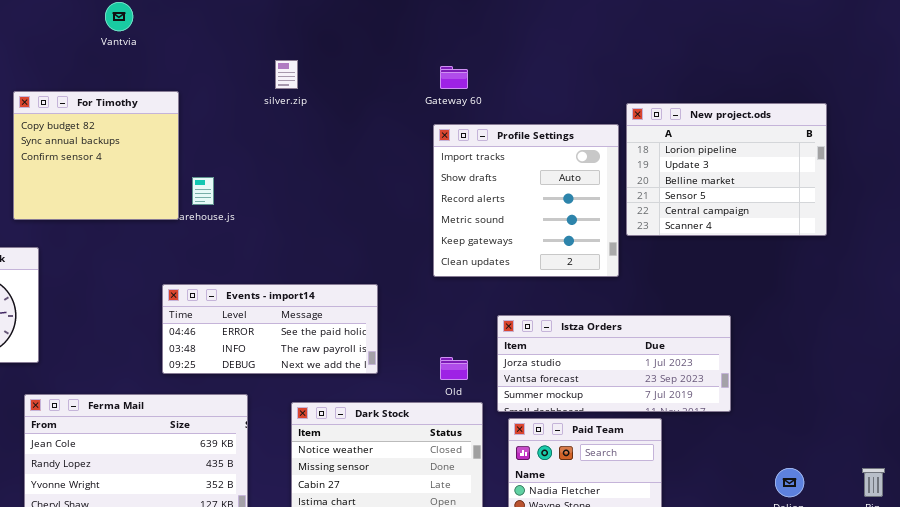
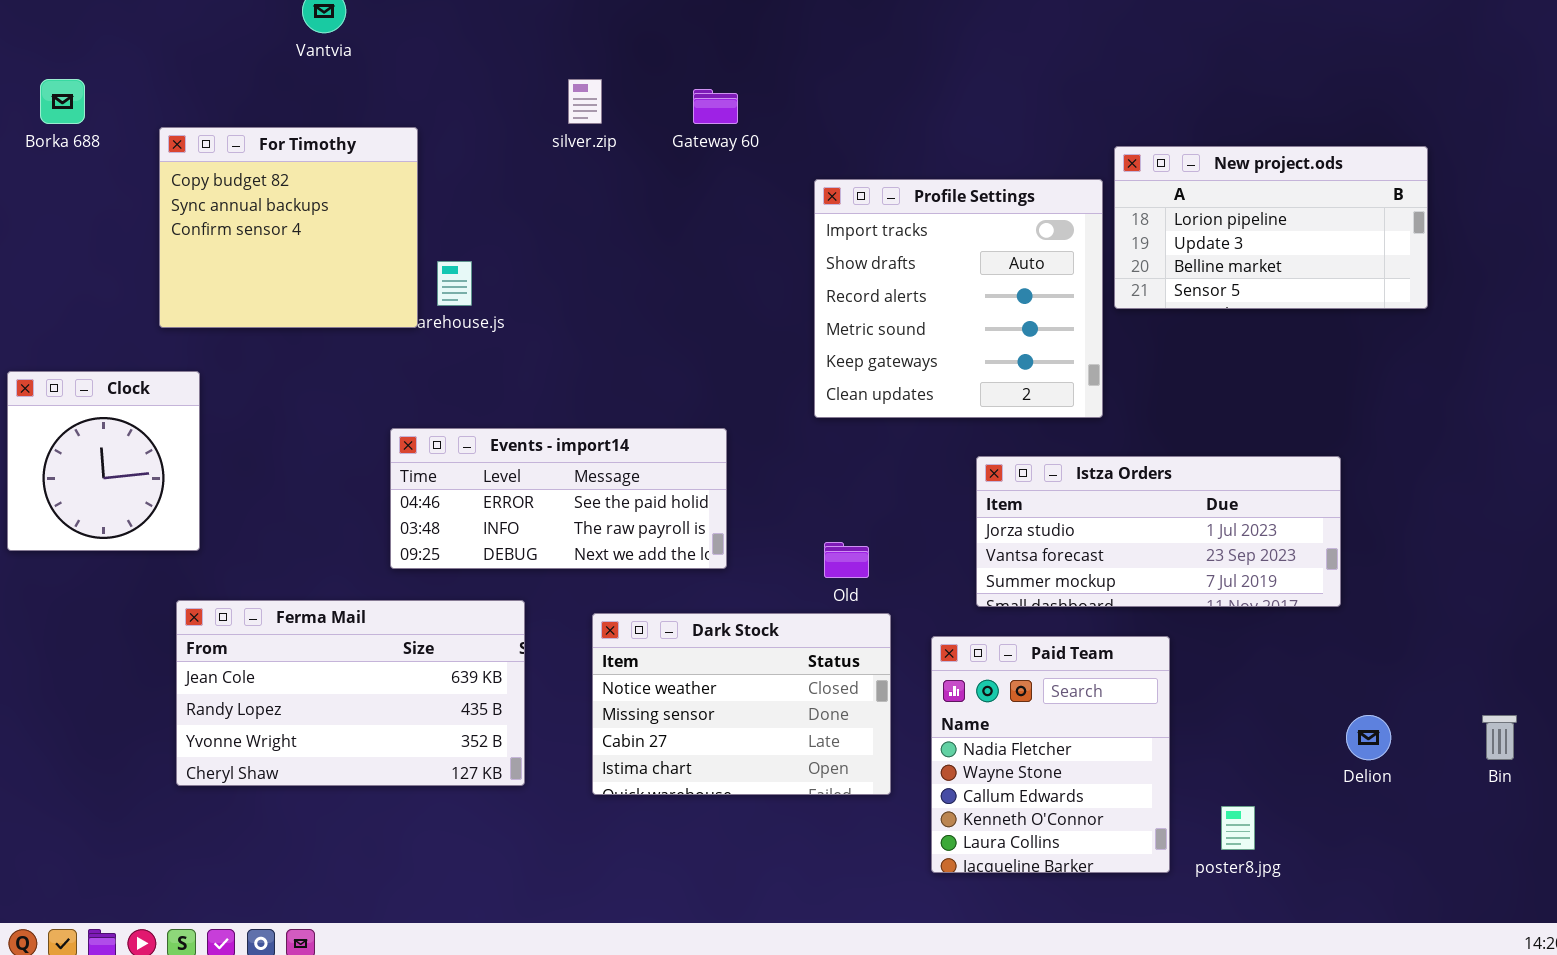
Gateway 60: [440,66,468,89] -> [693,89,738,124], moved
New project.ods: [626,103,827,236] -> [1114,146,1428,309], resized
Istza Orders: [497,315,731,412] -> [976,456,1341,607], moved

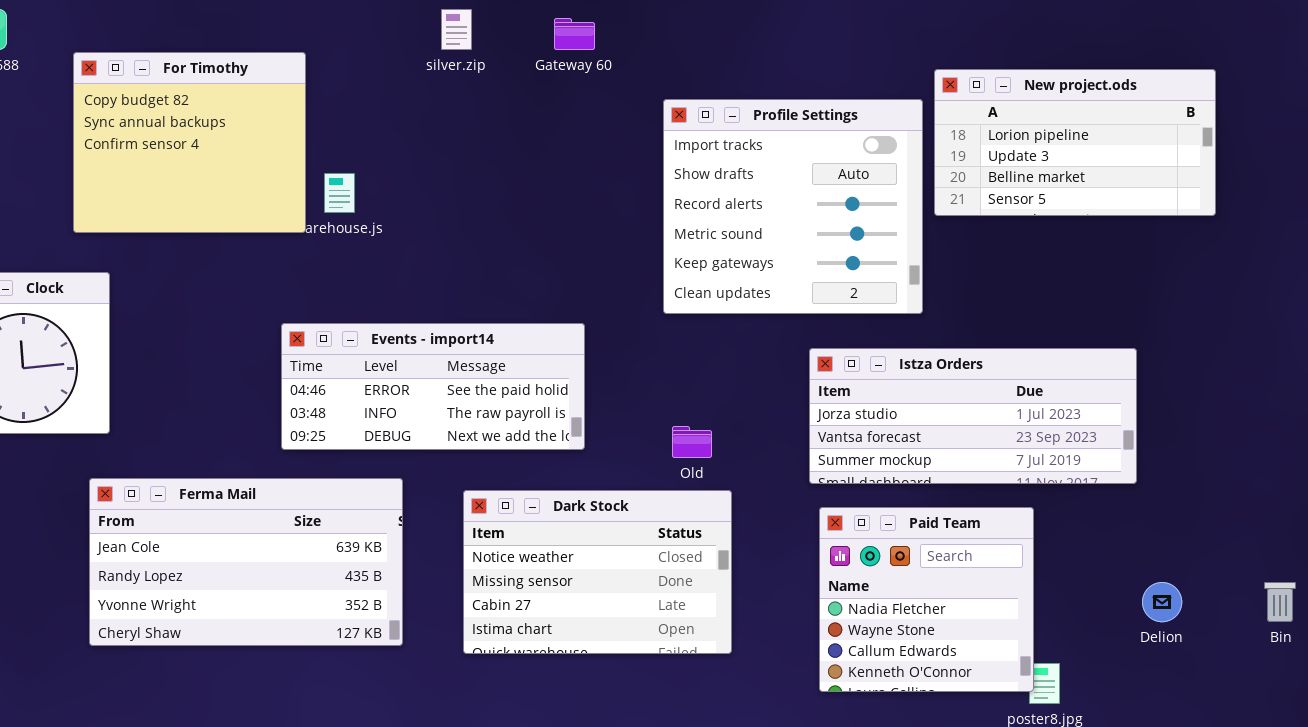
Paid Team: [931,636,1170,873] -> [819,507,1034,692], moved, resized

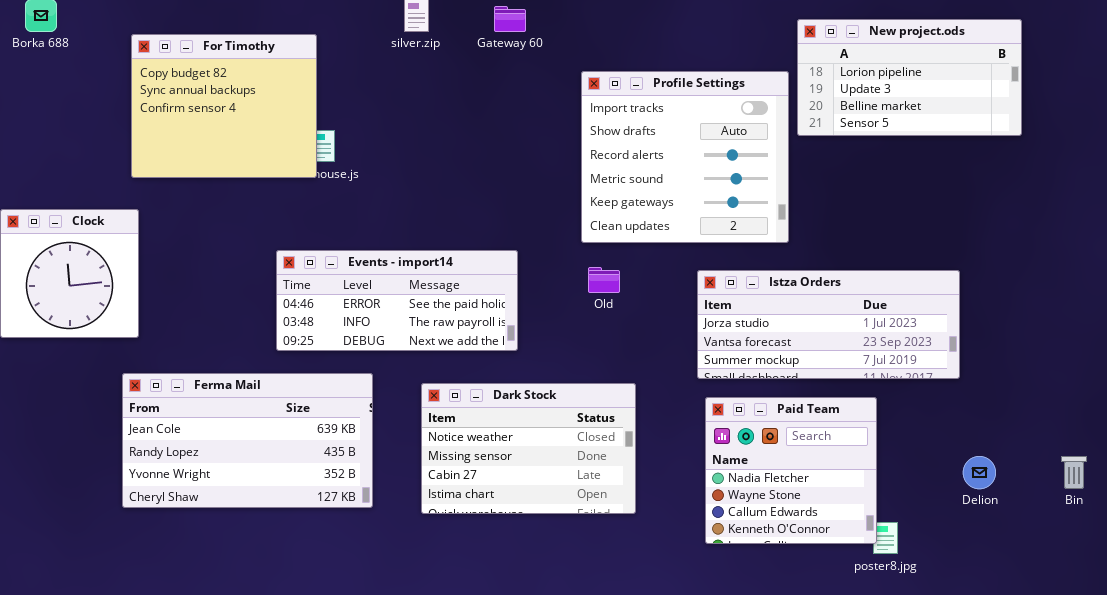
For Timothy: [73,52,306,233] -> [131,34,317,178], moved
New project.ods: [934,69,1216,216] -> [797,19,1022,136], moved
Old: [672,426,712,458] -> [588,267,620,293], moved

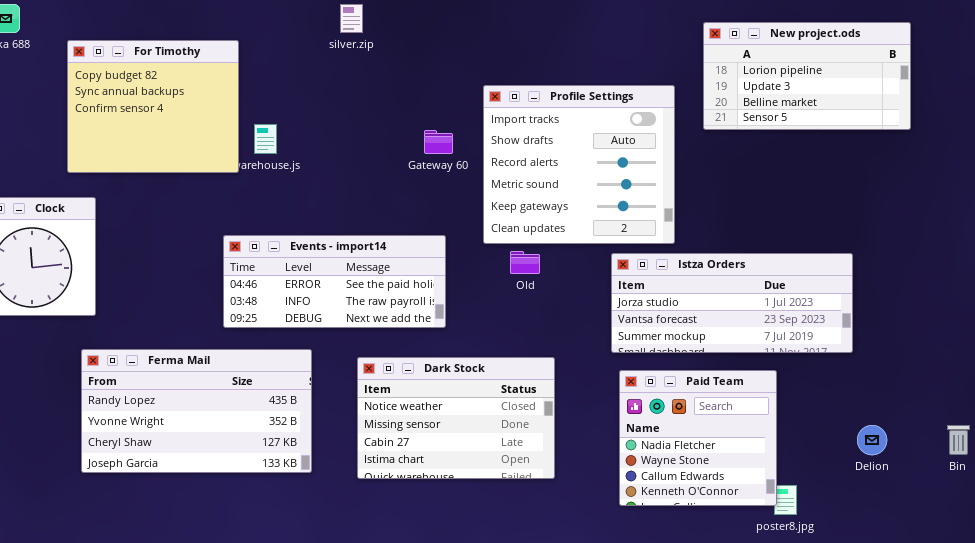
Gateway 60: [494,6,526,32] -> [424,130,453,154], moved
For Timothy: [131,34,317,178] -> [67,40,239,173], moved
Profile Settings: [581,71,789,243] -> [483,85,675,244], moved
Ferma Mail: [122,373,373,508] -> [81,349,312,473], scrolled down 1 row

